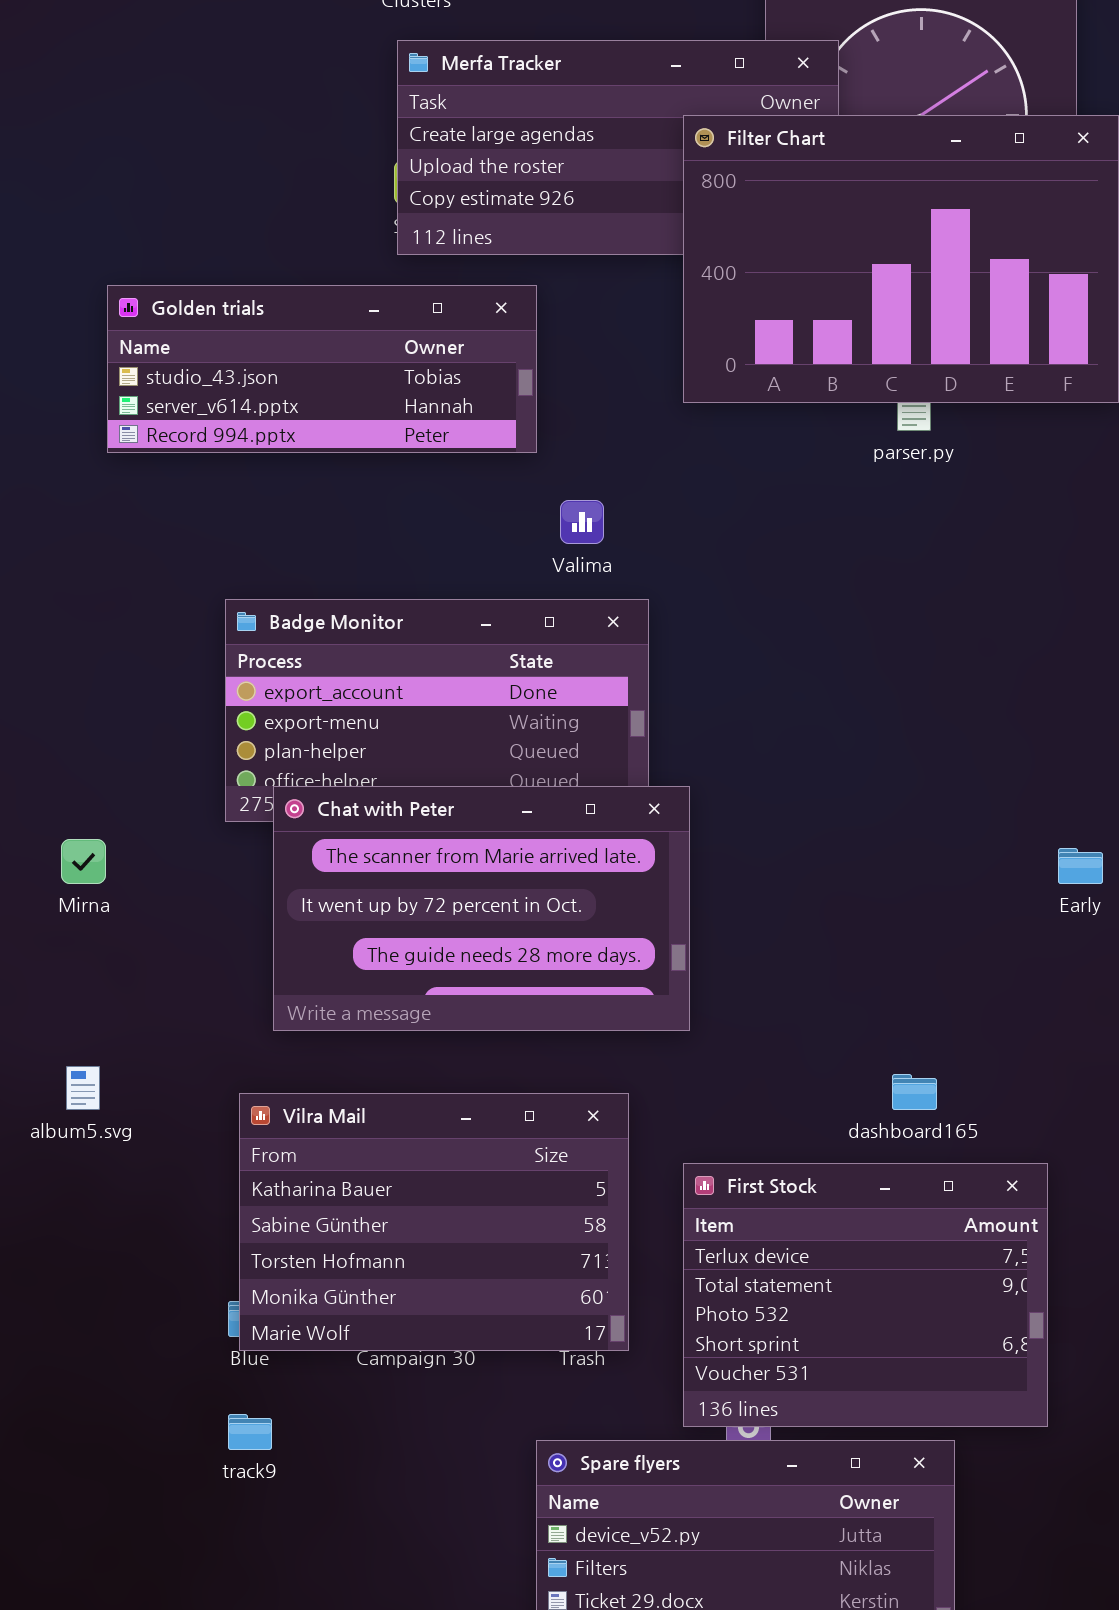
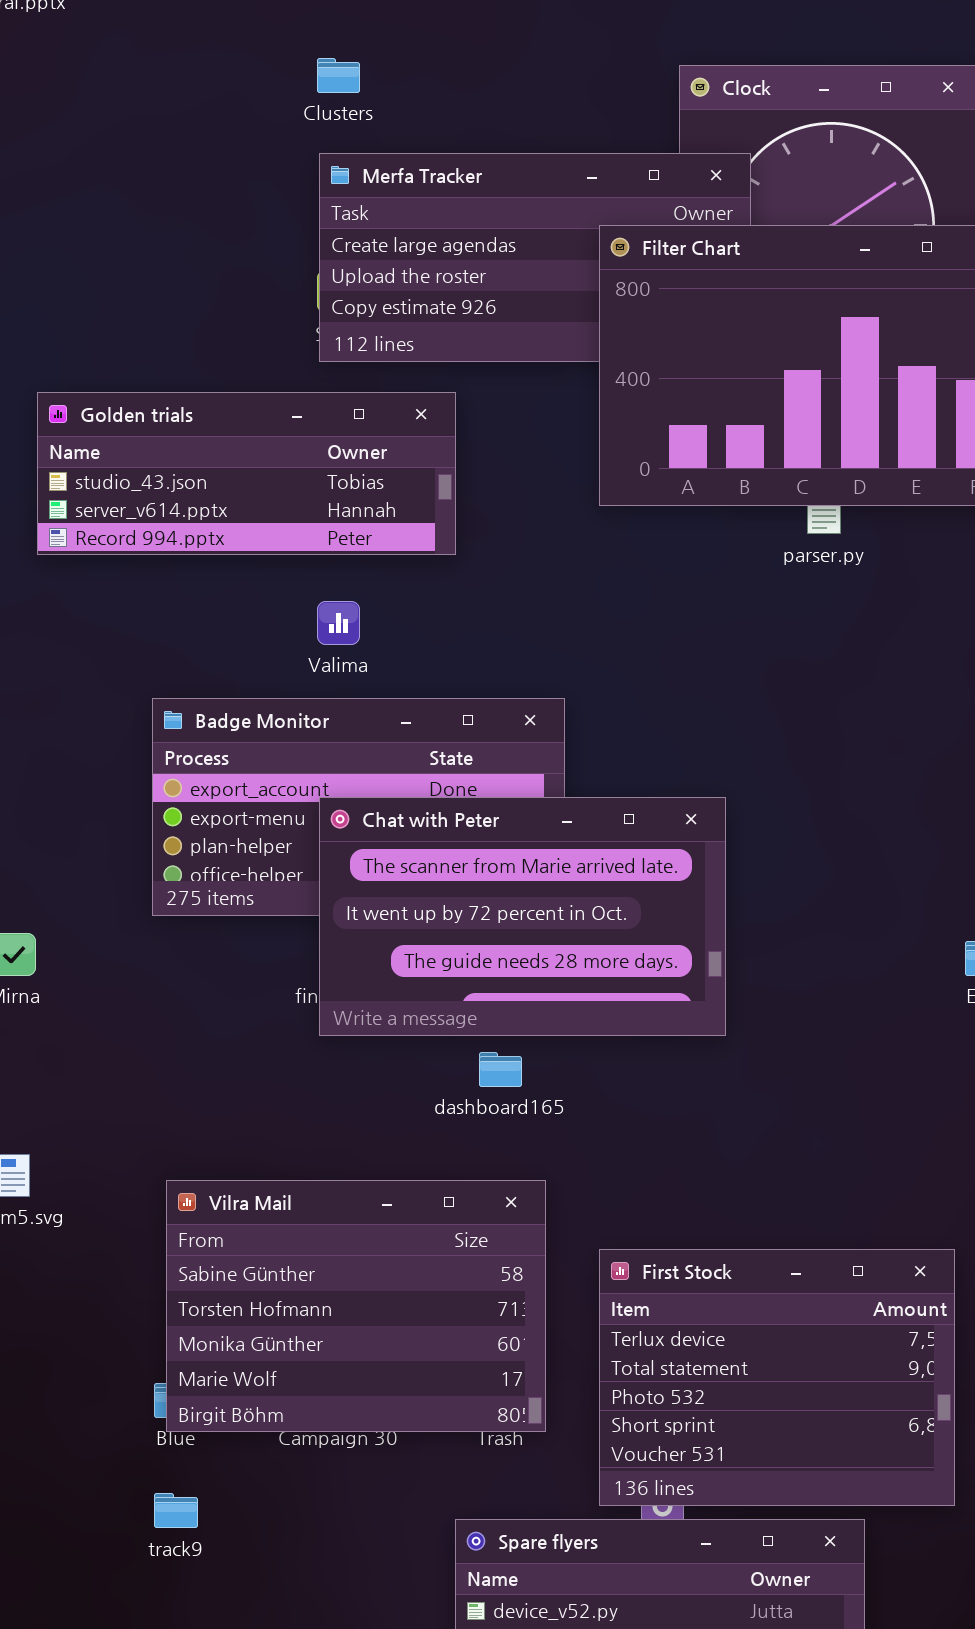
Valima: [560,500,604,544] -> [317,601,360,645], moved
Chat with Peter: [273,786,690,1031] -> [319,797,726,1036], moved
dashboard165: [892,1074,937,1110] -> [479,1052,522,1087], moved
Vilra Mail: [239,1093,629,1351] -> [166,1180,546,1432], scrolled down 1 row

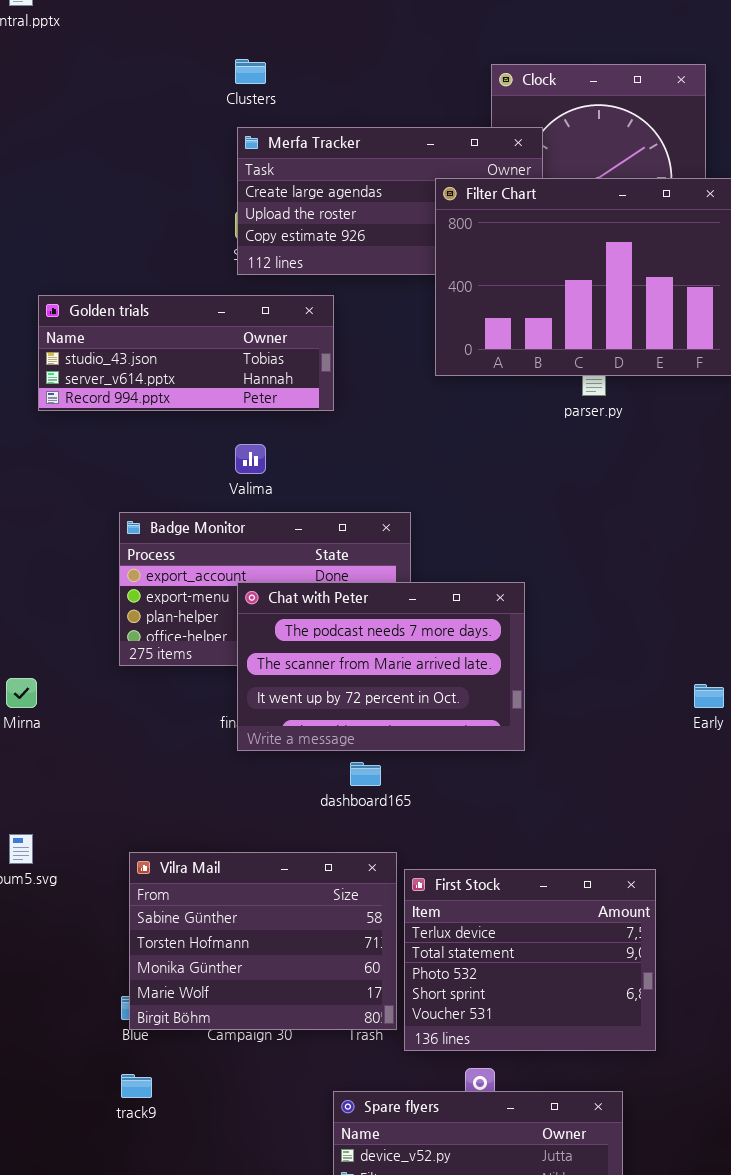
Chat with Peter: [319,797,726,1036] -> [237,582,525,751], scrolled up 1 row
First Stock: [599,1249,955,1506] -> [404,869,656,1051], moved

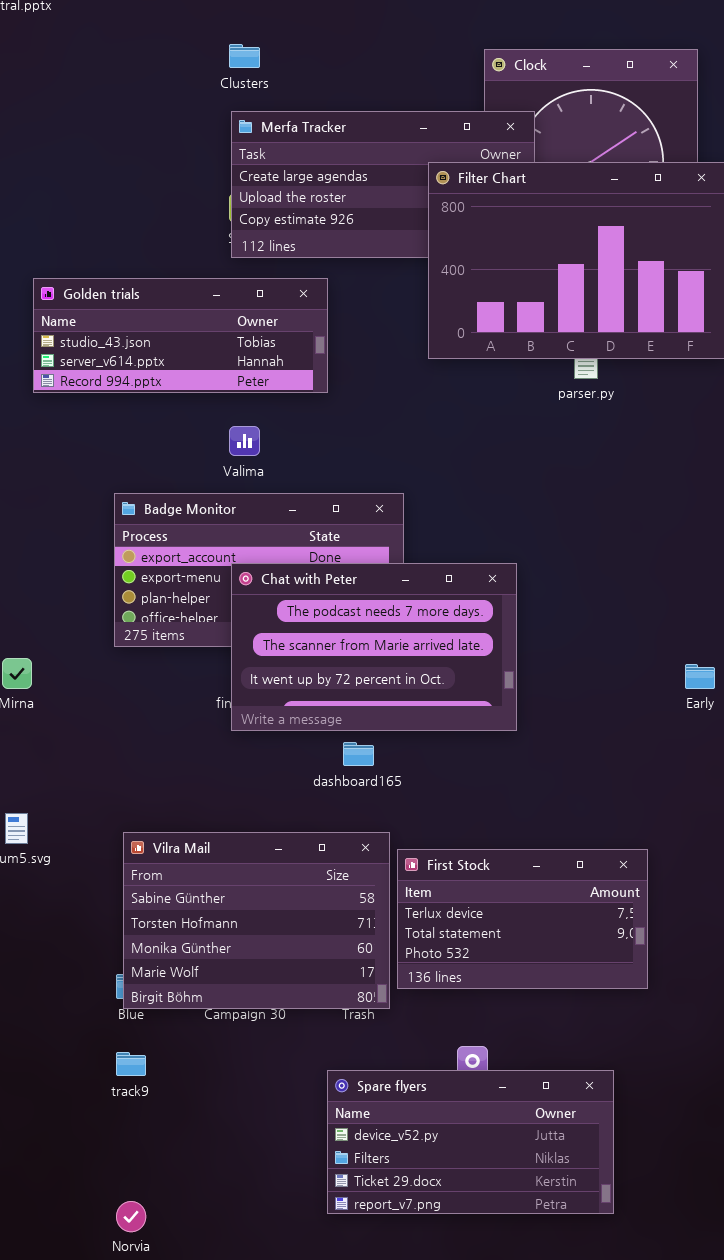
First Stock: [404,869,656,1051] -> [397,849,648,989], resized

